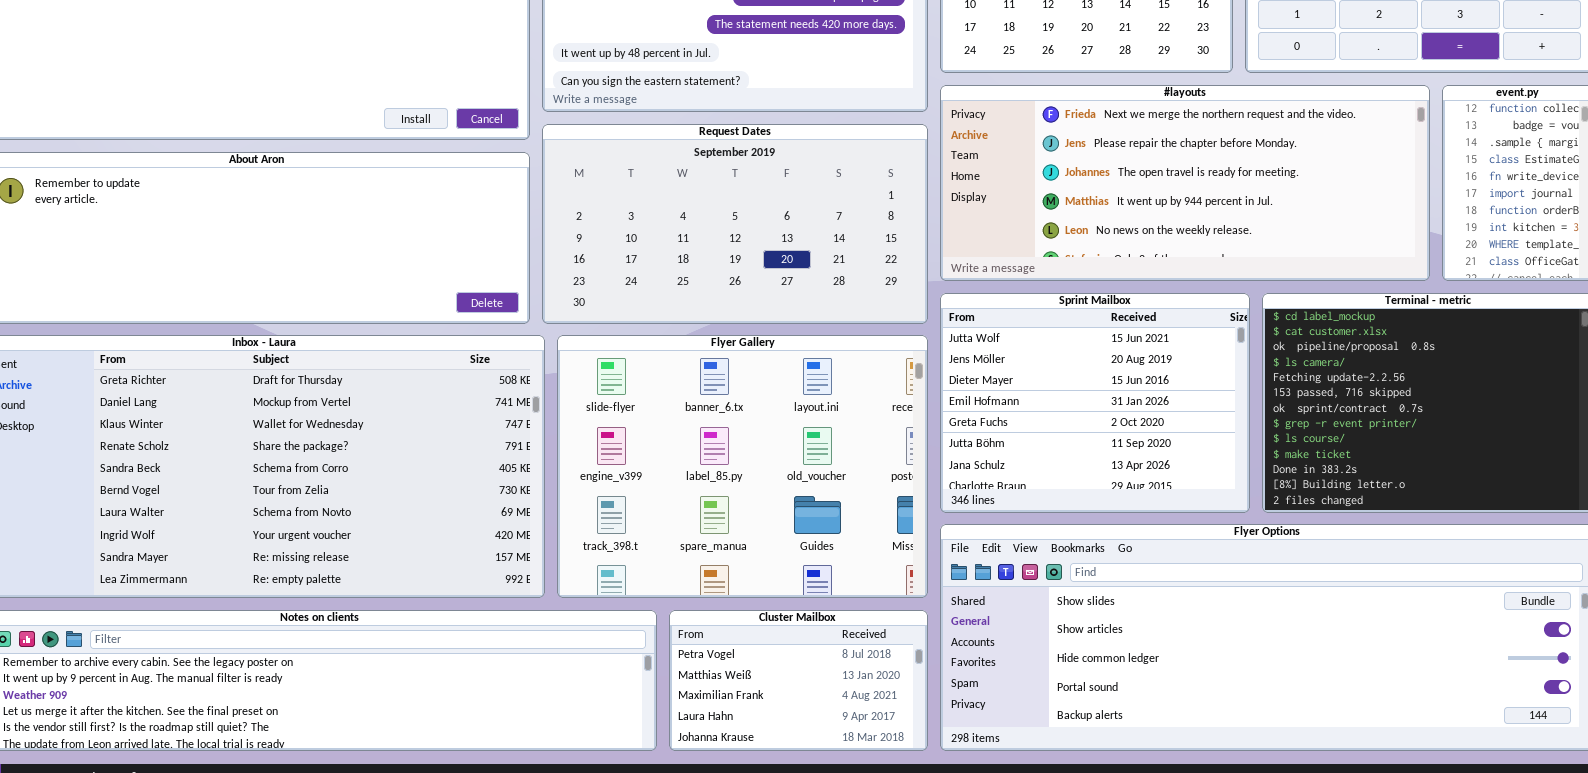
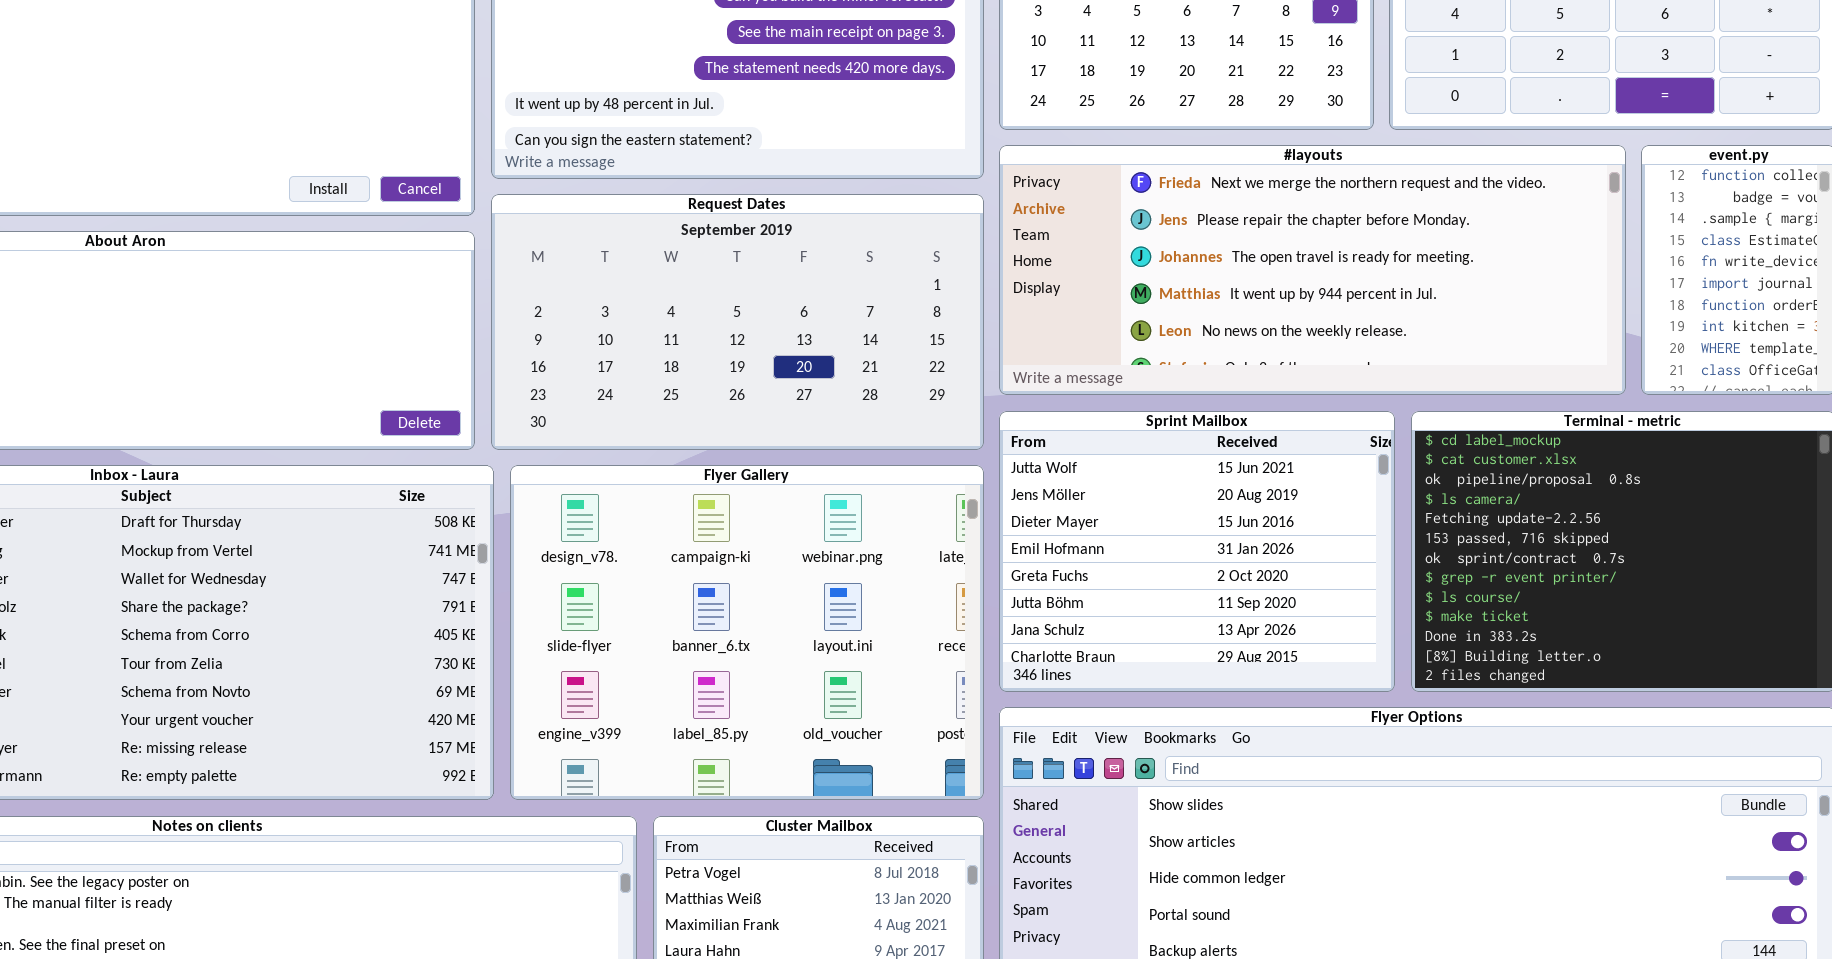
Flyer Gallery: [557,335,928,598] -> [510,465,984,800], scrolled up 1 row

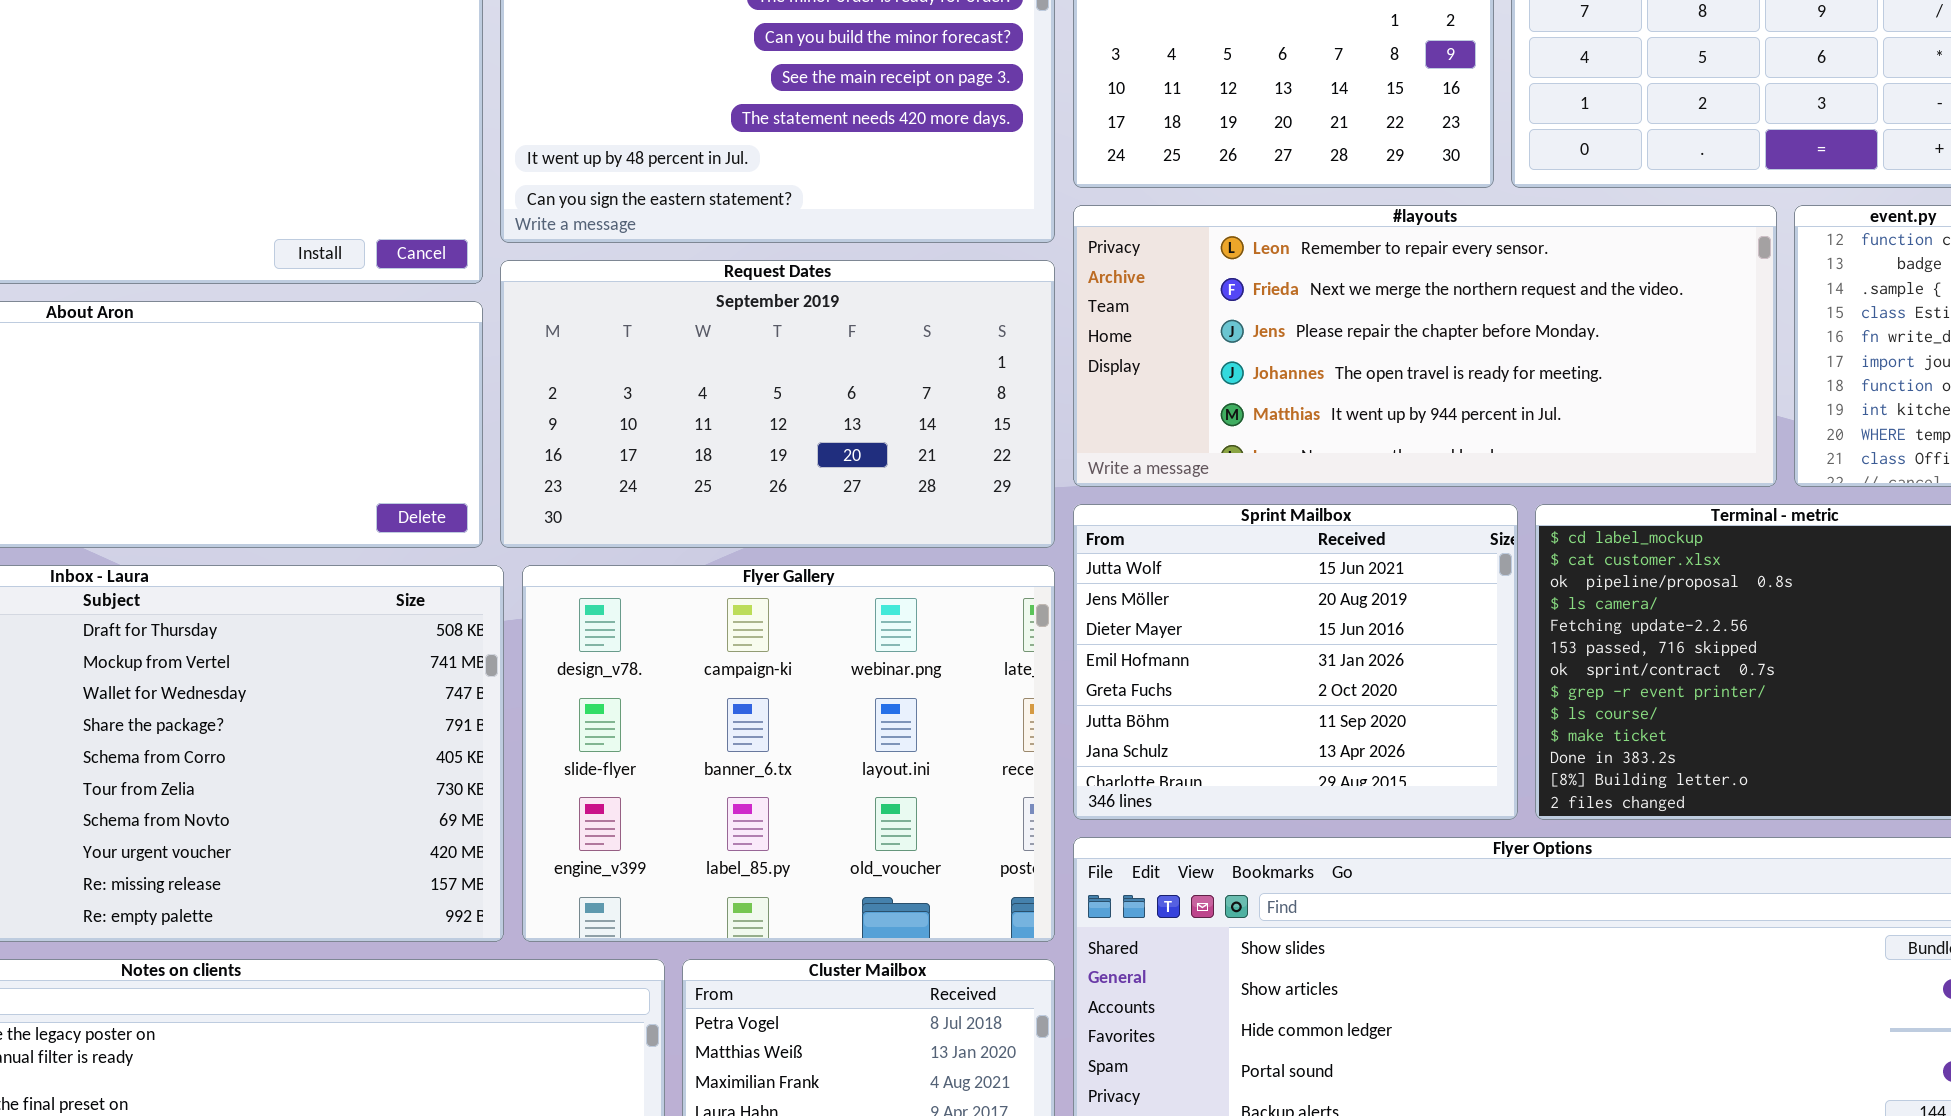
#layouts: [999,145,1626,395] -> [1073,205,1777,487], scrolled up 1 row

